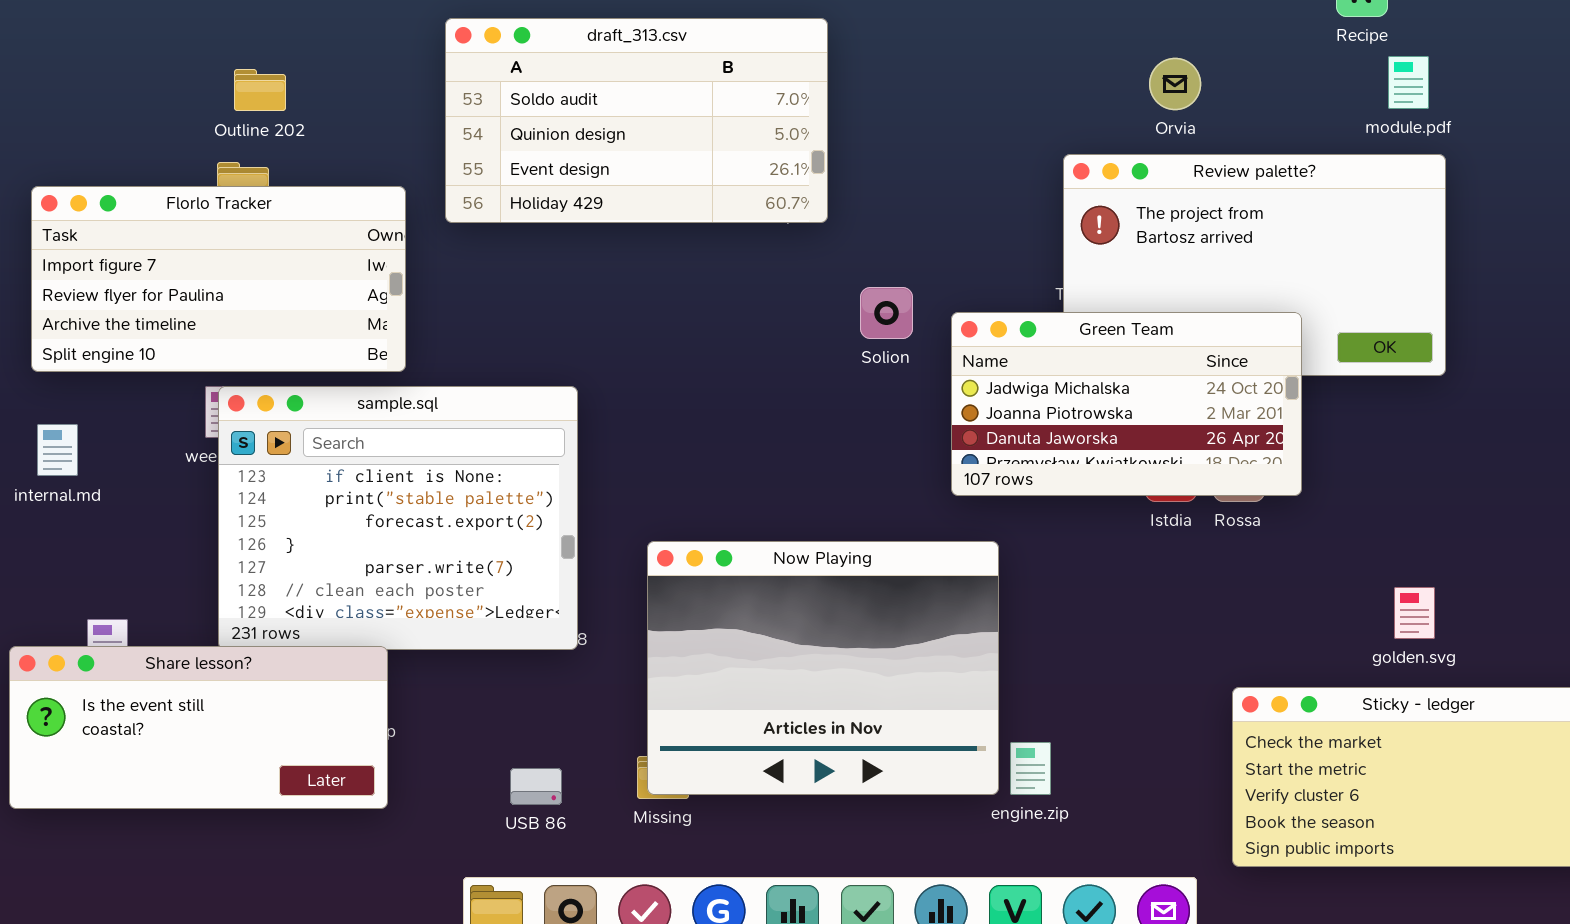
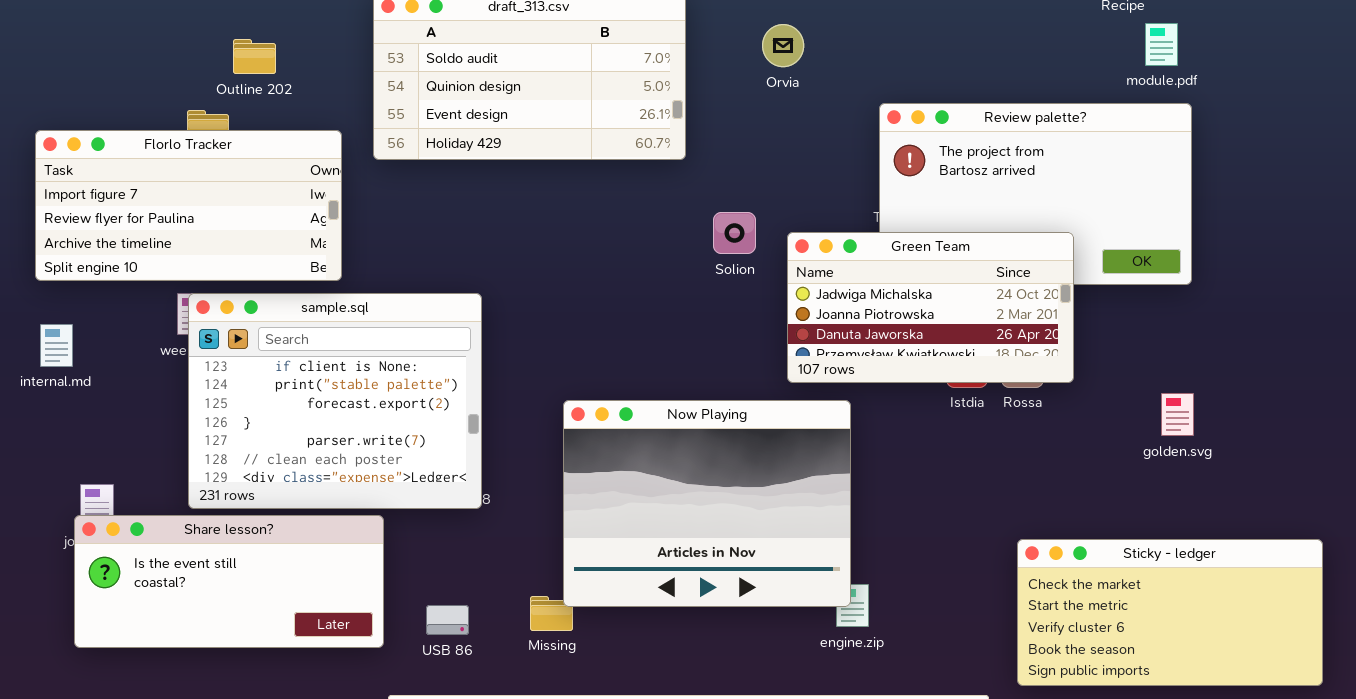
Orvia: [1149,58,1201,110] -> [762,24,804,67], moved
Outline 202: [234,69,286,111] -> [233,39,276,74], moved
Now Playing: [647,541,999,795] -> [563,400,851,607], moved
golden.svg: [1394,587,1435,639] -> [1161,393,1194,436], moved
Share lesson?: [9,646,388,809] -> [74,515,384,648], moved

